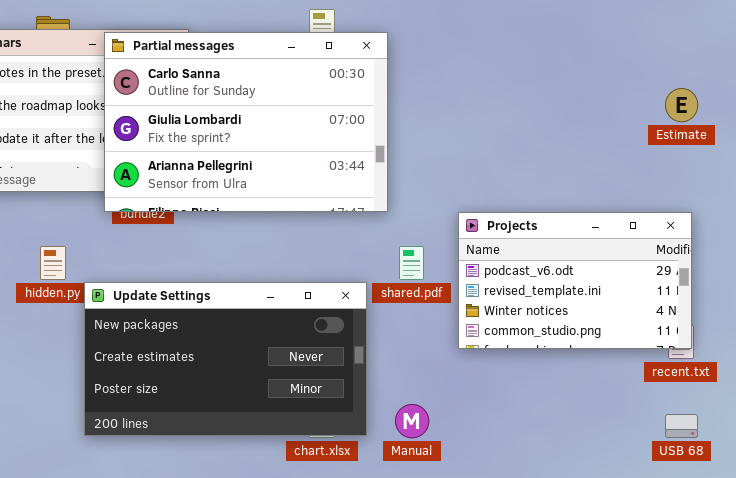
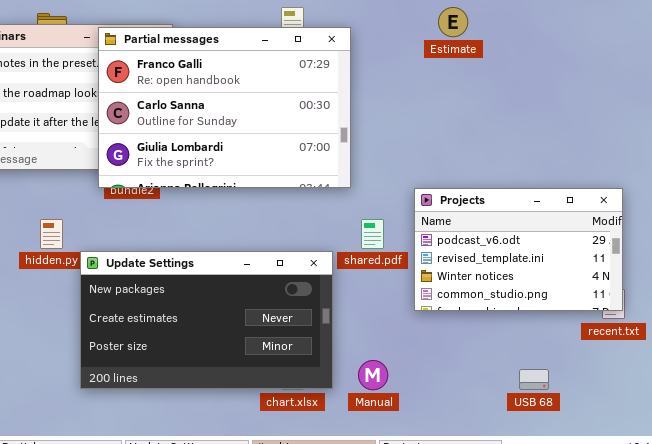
Partial messages: [104,32,388,212] -> [98,27,351,188], scrolled up 1 row
Estimate: [665,88,698,122] -> [438,7,468,37], moved
USB 68: [665,414,698,438] -> [519,369,549,390], moved

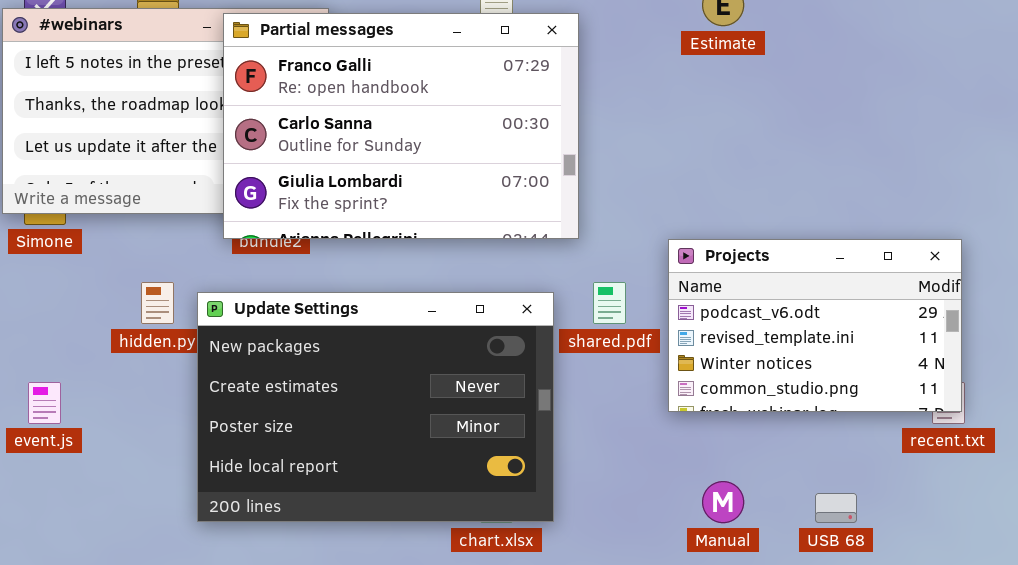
Update Settings: [80,251,333,389] -> [197,292,554,522], resized
Manual: [358,360,388,390] -> [702,481,744,523], moved

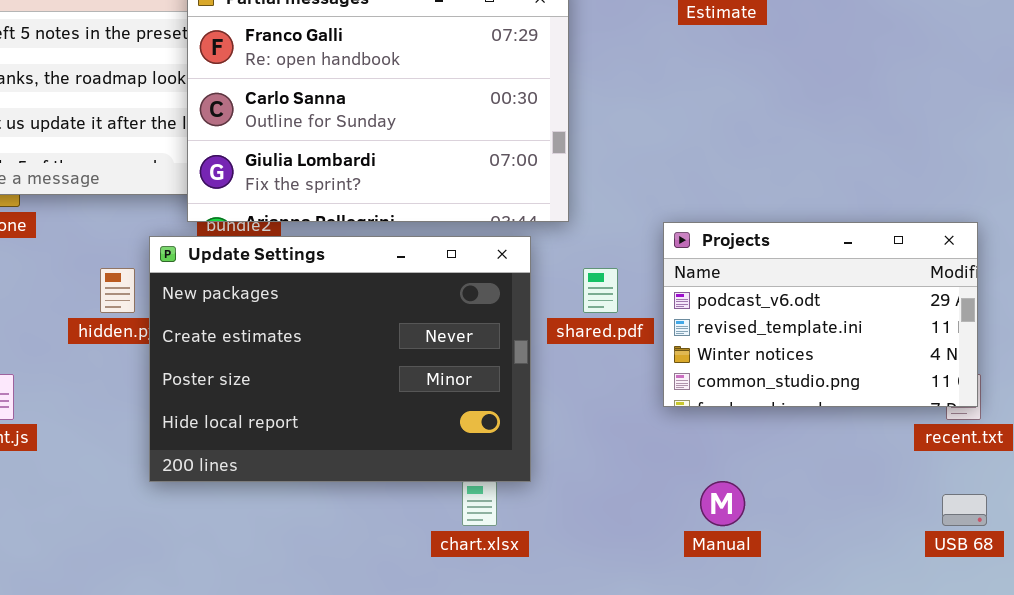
Update Settings: [197,292,554,522] -> [149,236,531,482], moved
USB 68: [815,493,857,523] -> [942,494,987,526], moved

